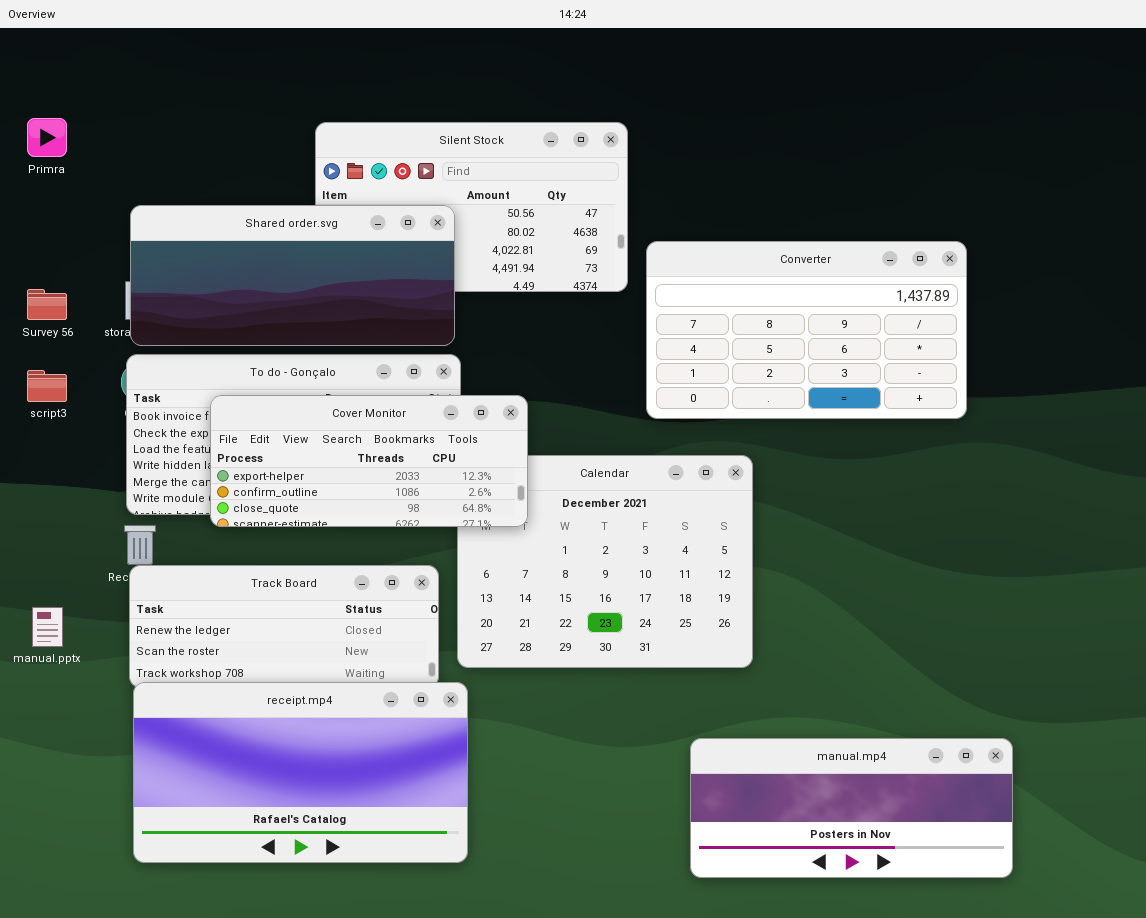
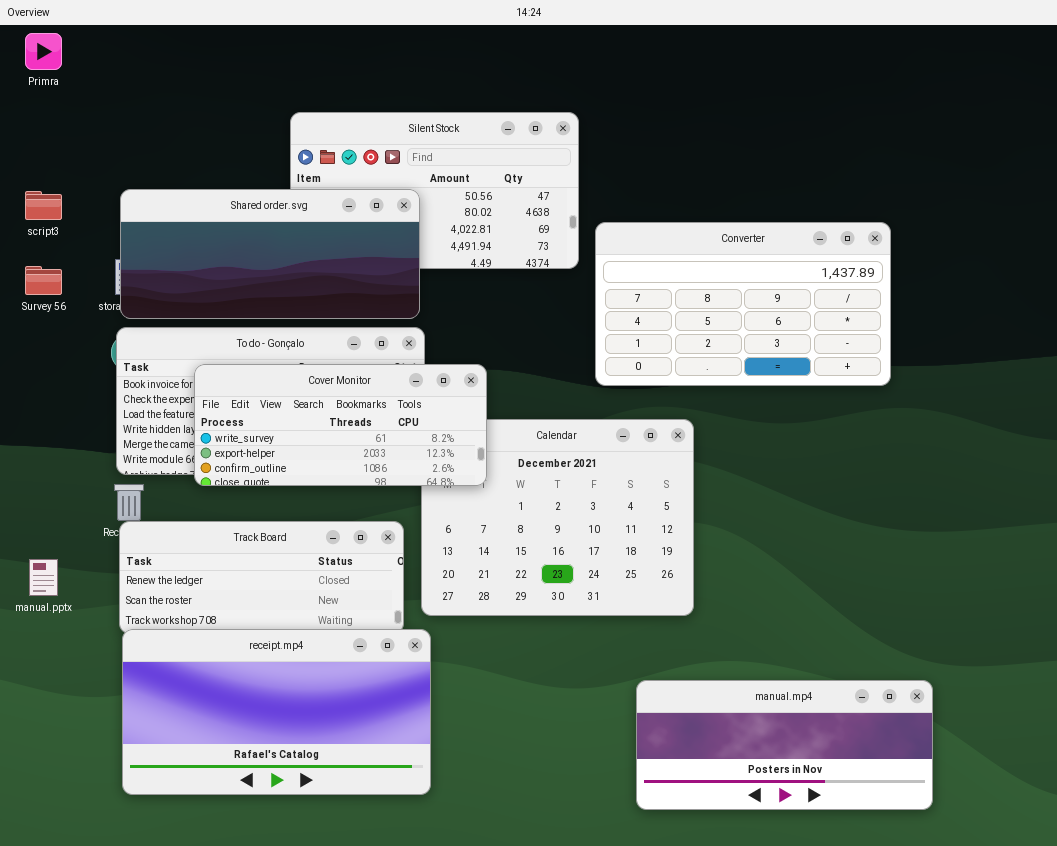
Primra: [27,118,67,157] -> [25,33,62,70], moved
script3: [27,370,67,402] -> [25,191,62,220], moved
Cover Monitor: [210,395,528,527] -> [194,364,487,486], scrolled up 1 row

